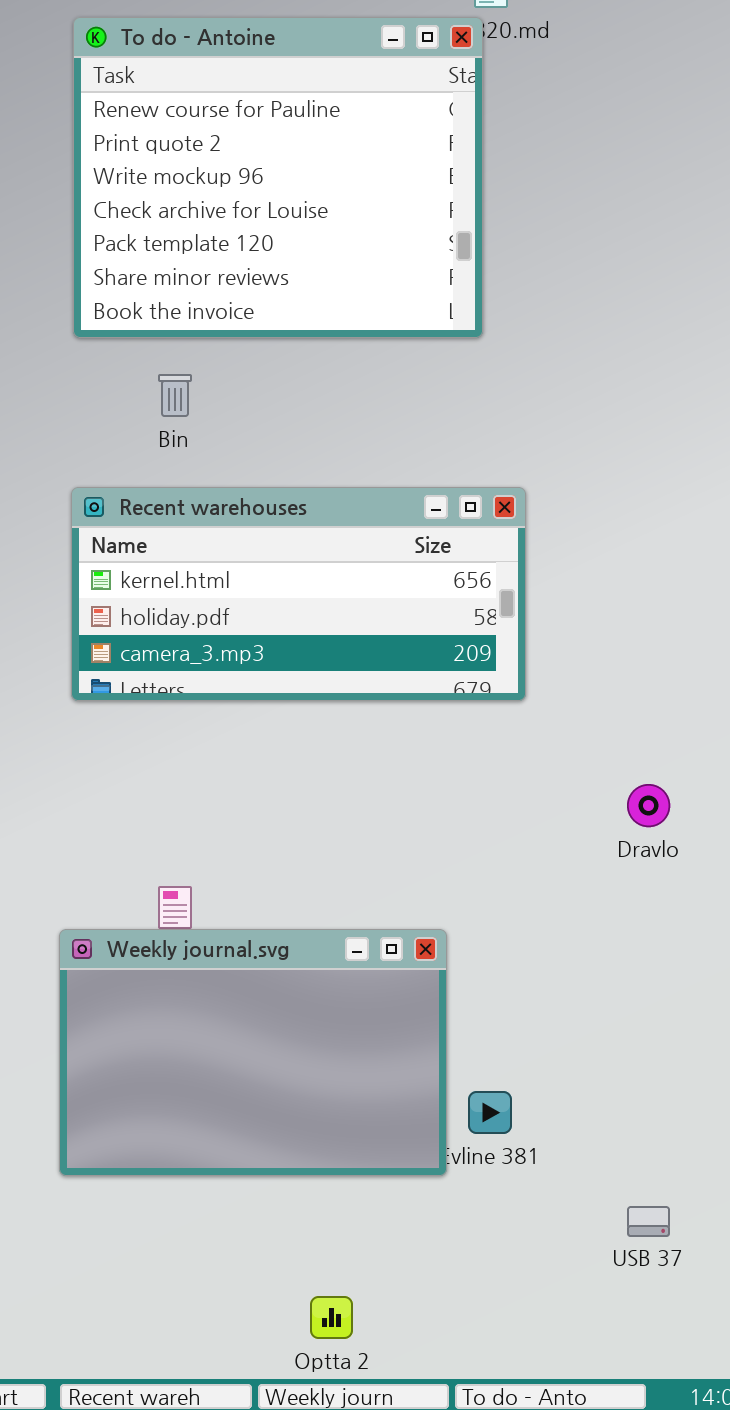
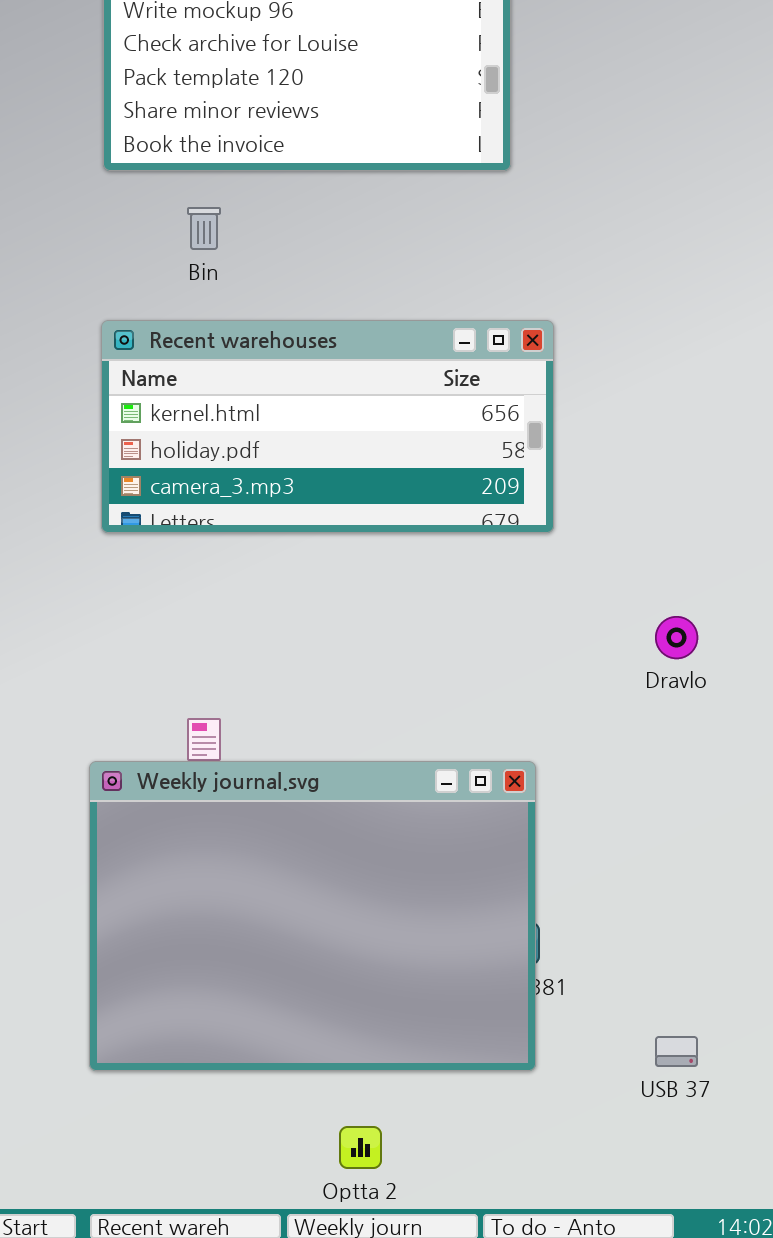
Weekly journal.svg: [59,929,447,1176] -> [89,761,536,1071], resized

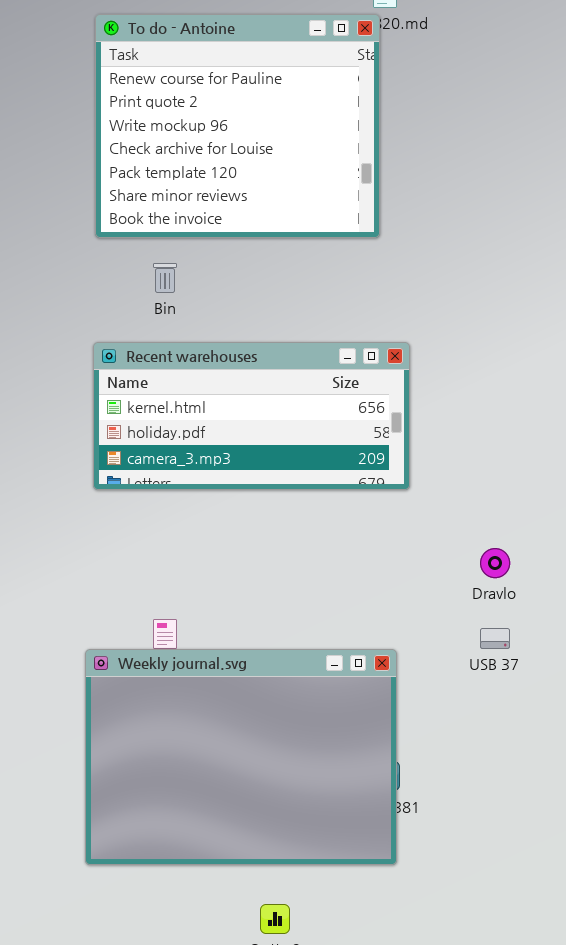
USB 37: [655,1036,698,1067] -> [480,628,510,649], moved

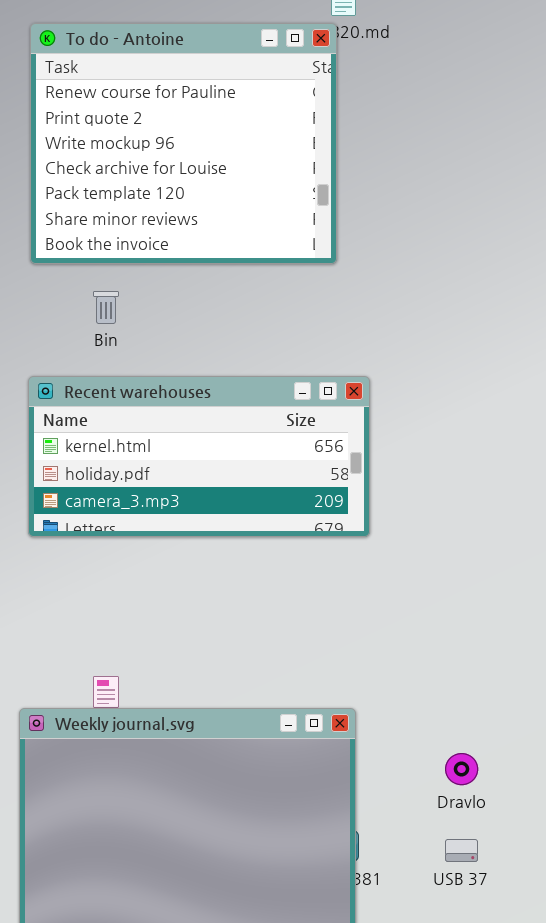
Dravlo: [480,548,510,578] -> [445,753,478,785], moved
USB 37: [480,628,510,649] -> [445,839,478,862], moved

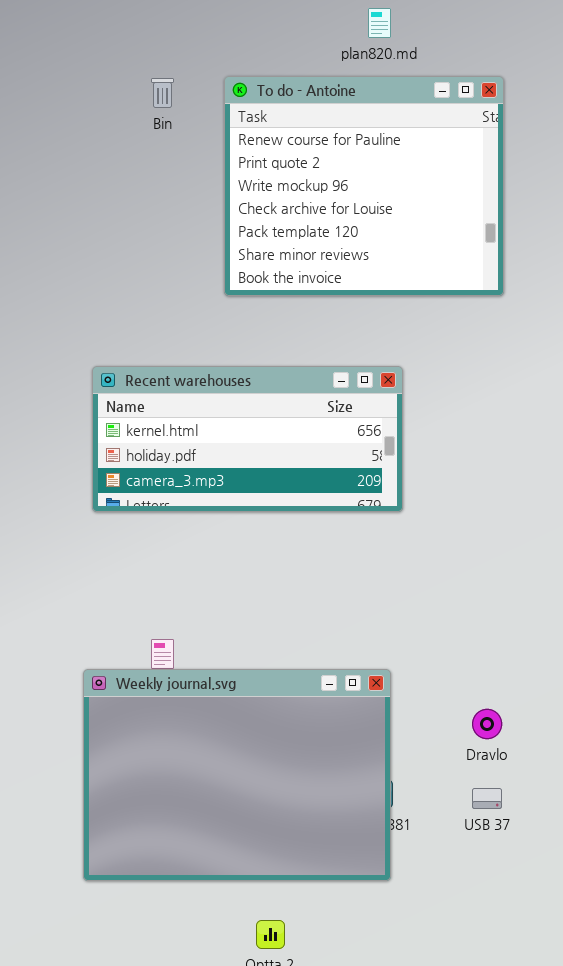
To do - Antoine: [30,23,337,264] -> [224,76,504,296], moved
Bin: [93,291,119,324] -> [151,78,174,108], moved

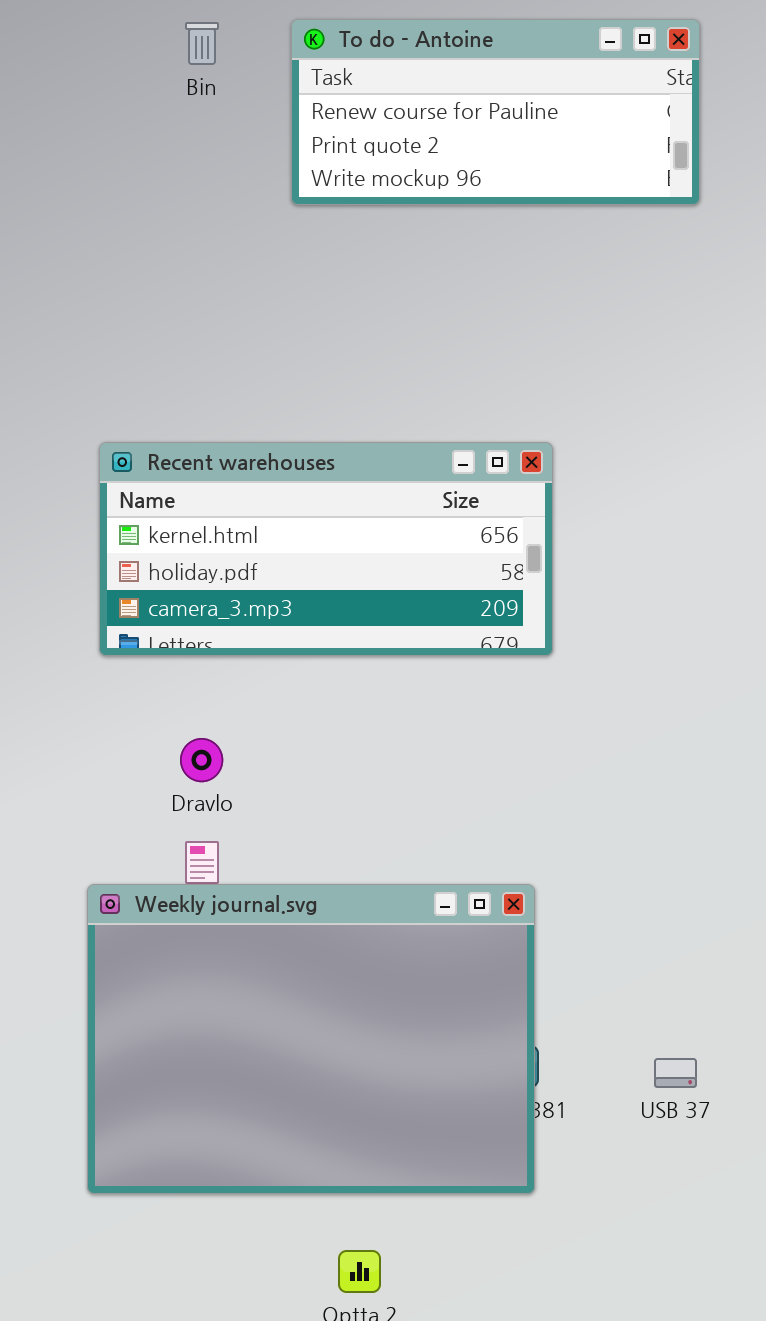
To do - Antoine: [224,76,504,296] -> [291,19,700,205], resized
Dravlo: [472,709,502,739] -> [180,738,223,782], moved

